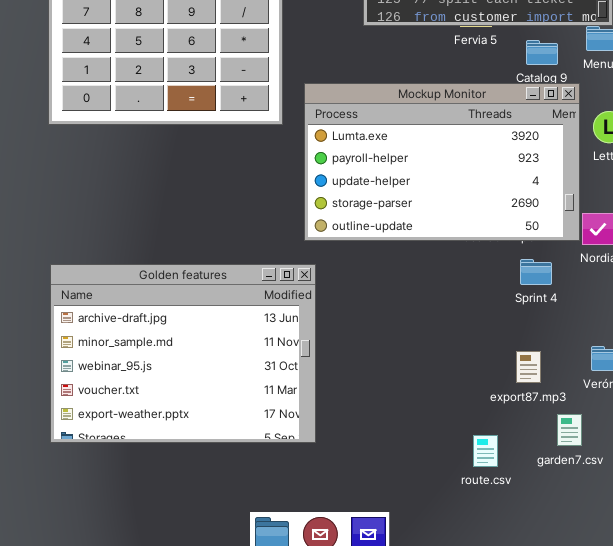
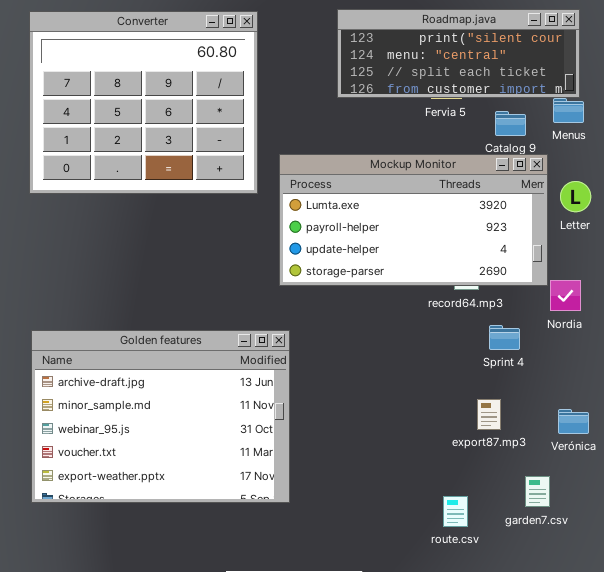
Mockup Monitor: [304,83,580,241] -> [279,154,548,286], resized
export87.mp3: [516,351,541,383] -> [477,399,501,430], moved

